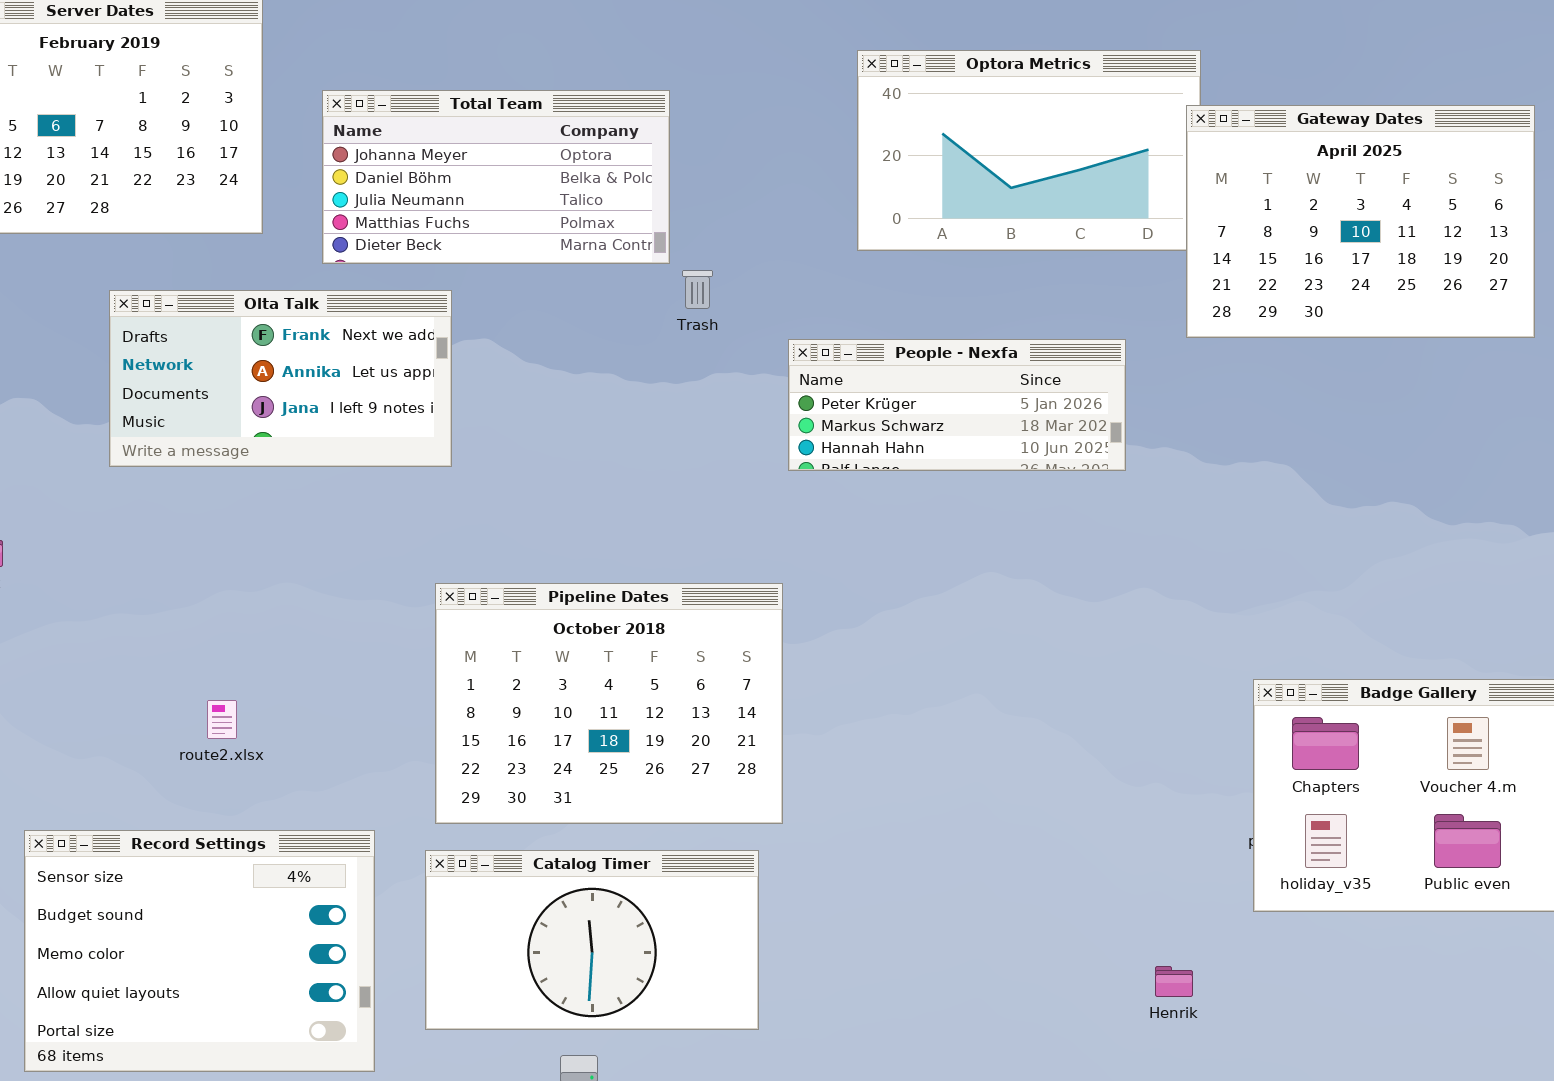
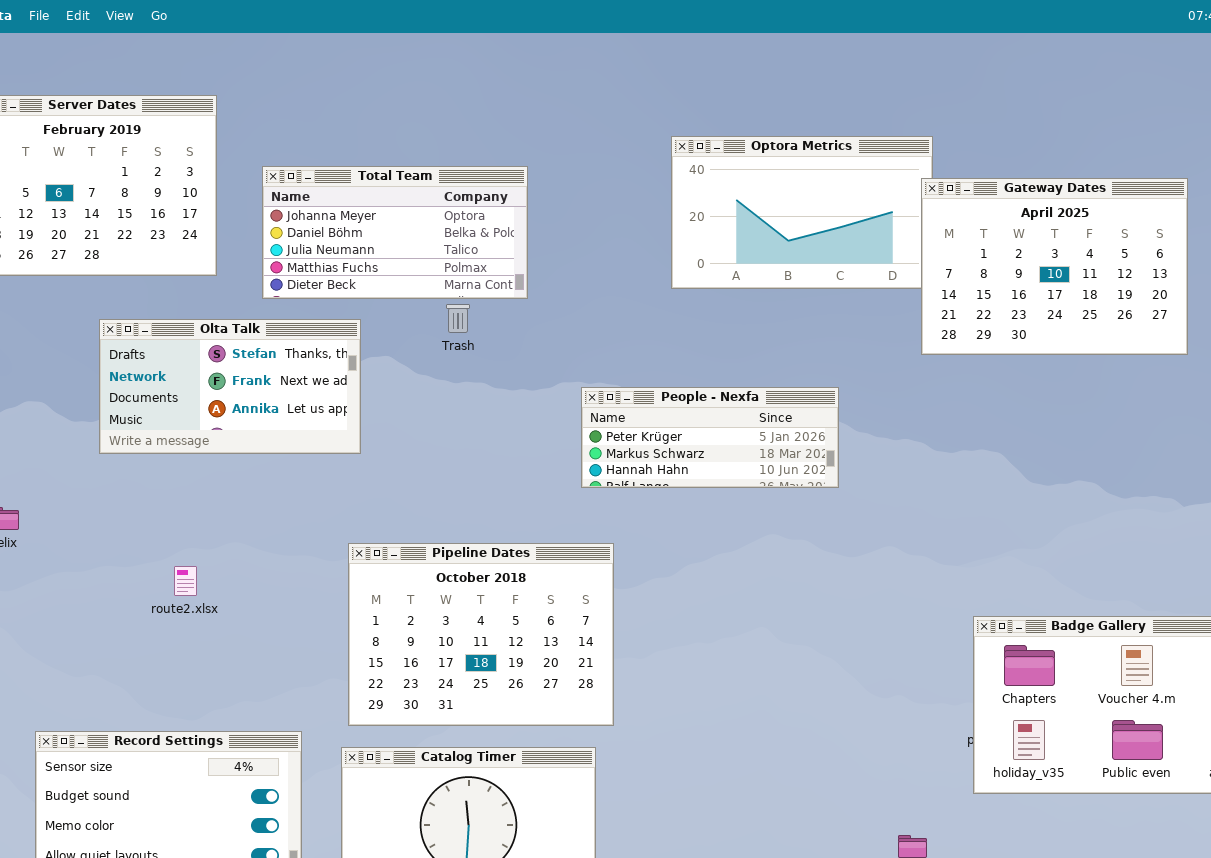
Trash: [682,270,713,309] -> [446,304,470,333], moved
Olta Talk: [109,290,452,467] -> [99,319,361,454], scrolled up 1 row
People - Nexfa: [788,339,1126,471] -> [581,387,839,488], moved
route2.xlsx: [207,700,237,739] -> [174,566,197,596], moved

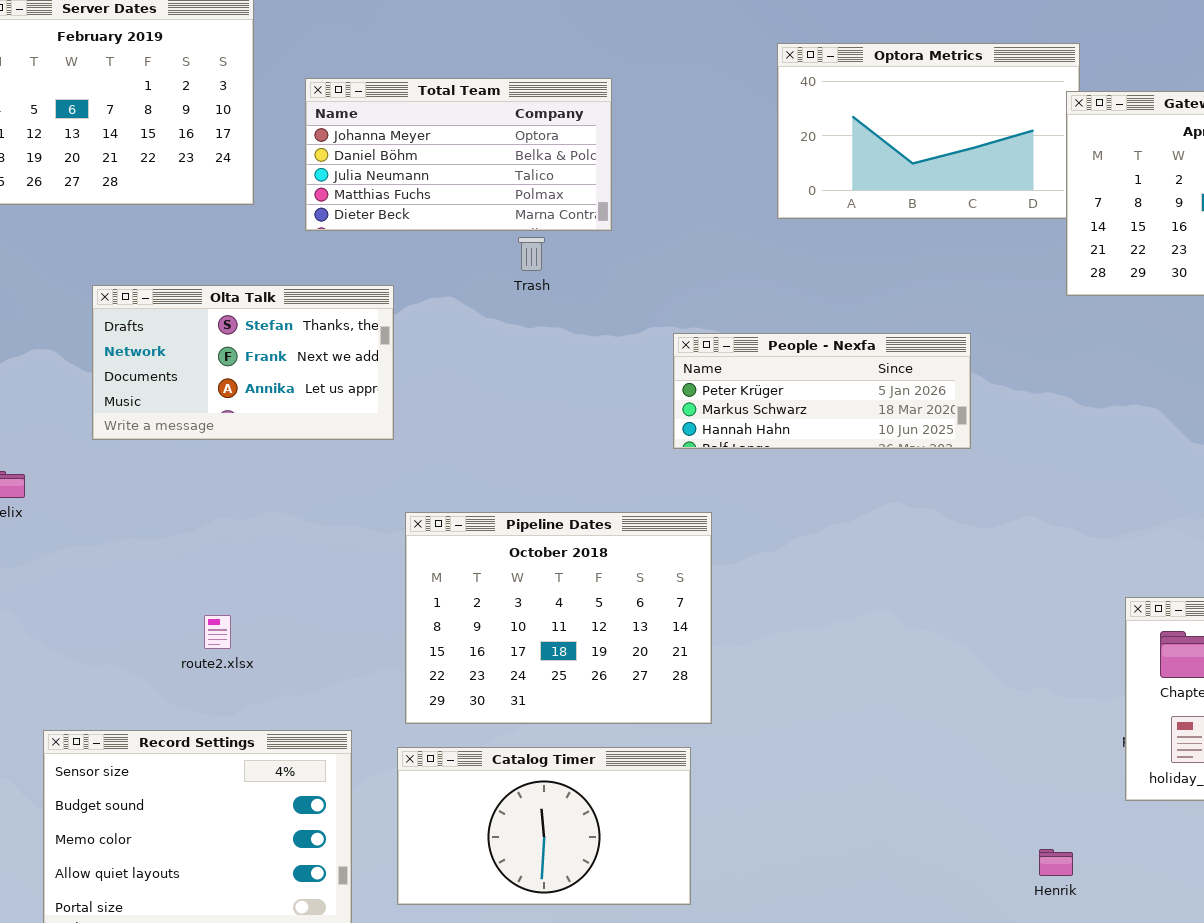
Olta Talk: [99,319,361,454] -> [92,285,394,440], moved
route2.xlsx: [174,566,197,596] -> [204,615,231,649], moved

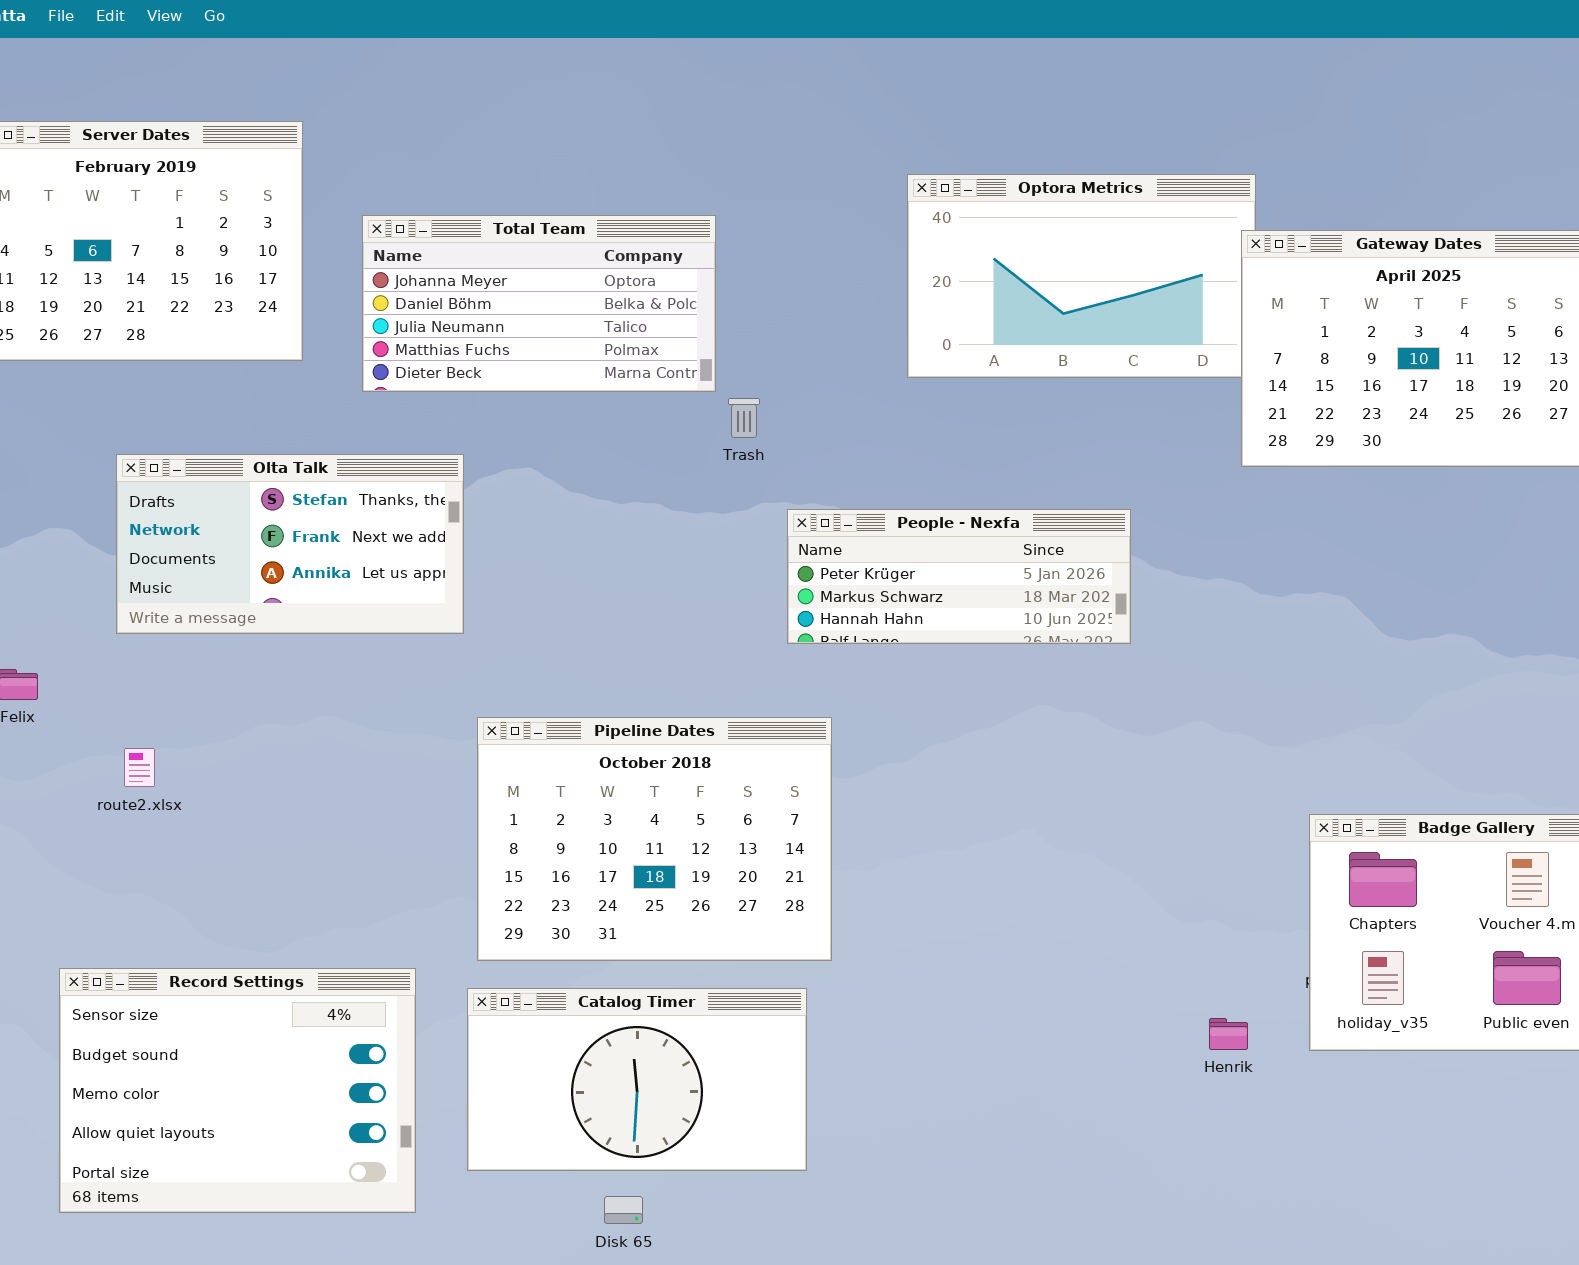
Trash: [518,237,545,271] -> [728,398,760,438], moved
route2.xlsx: [204,615,231,649] -> [124,748,155,787], moved
Henrik: [1039,849,1073,876] -> [1209,1018,1248,1050], moved

